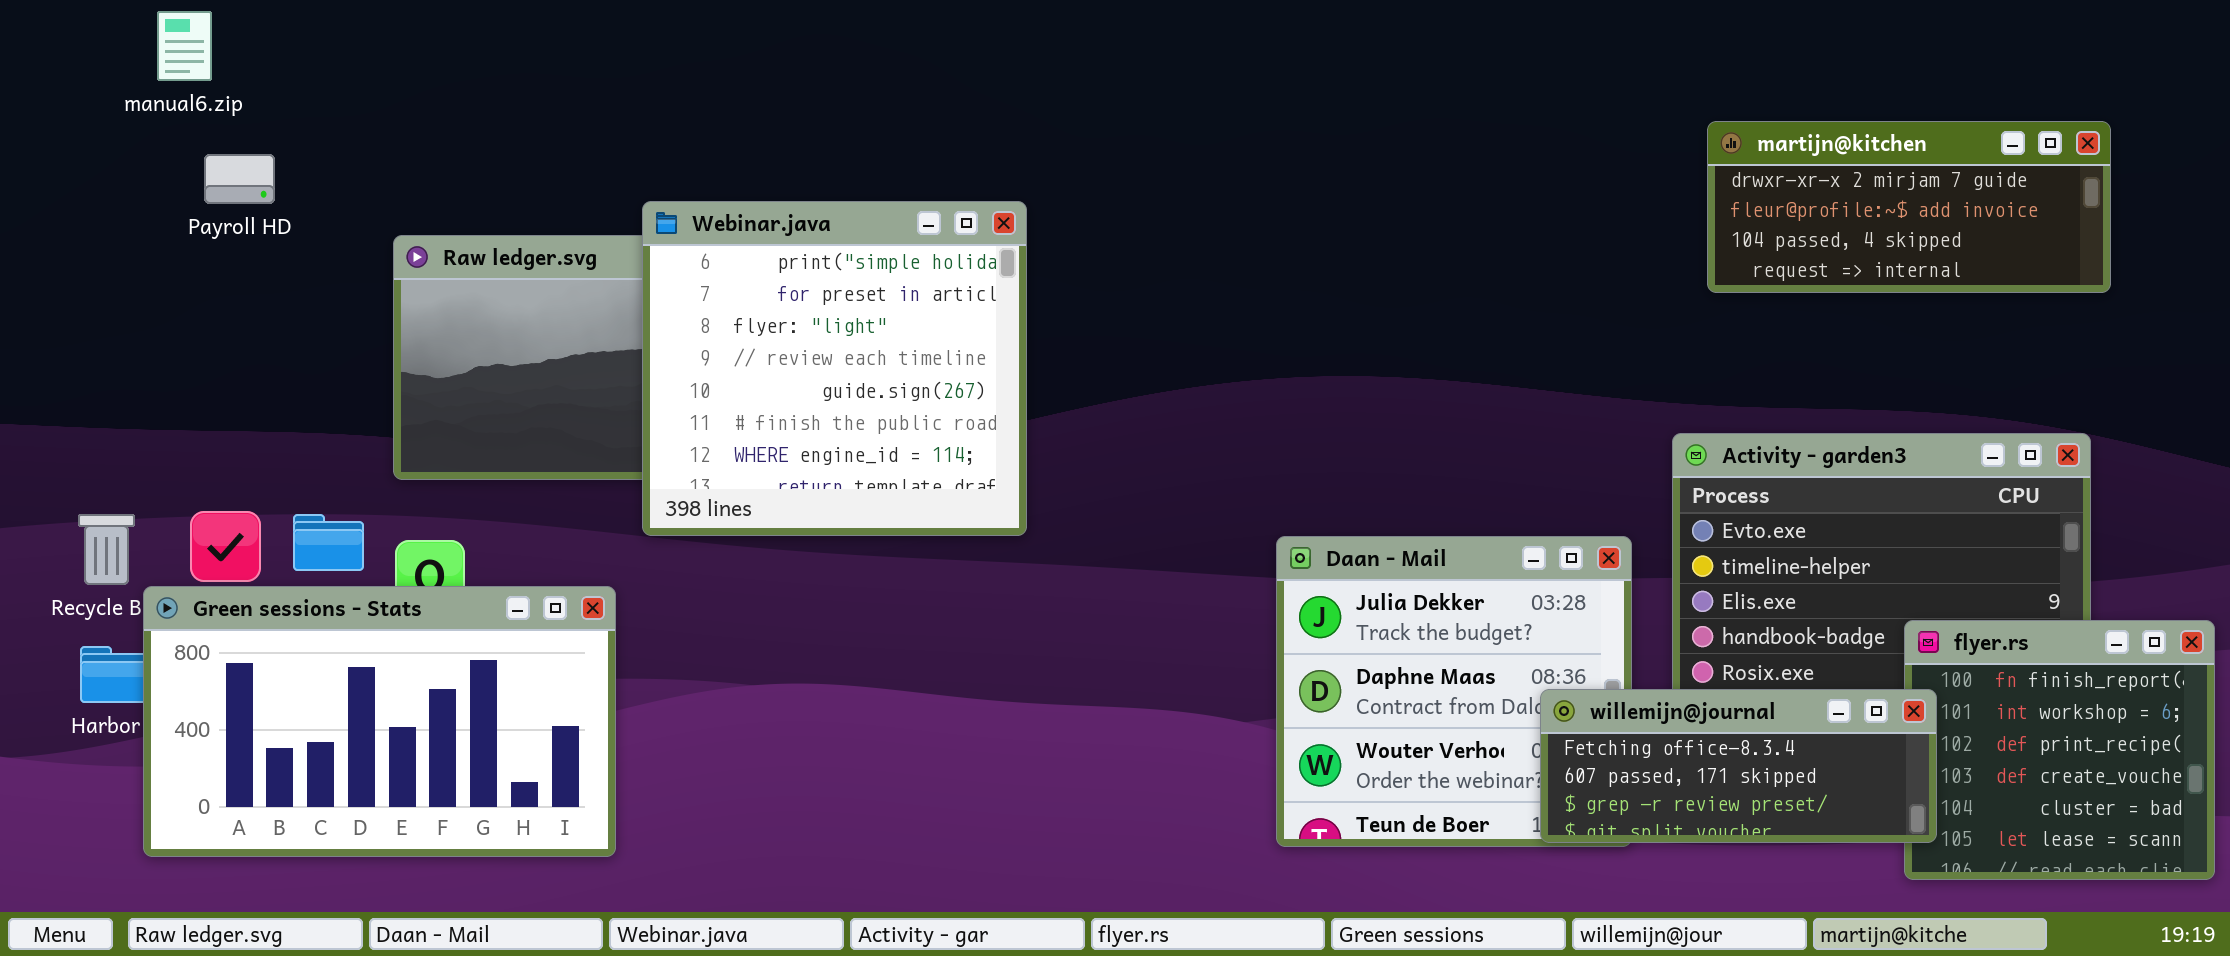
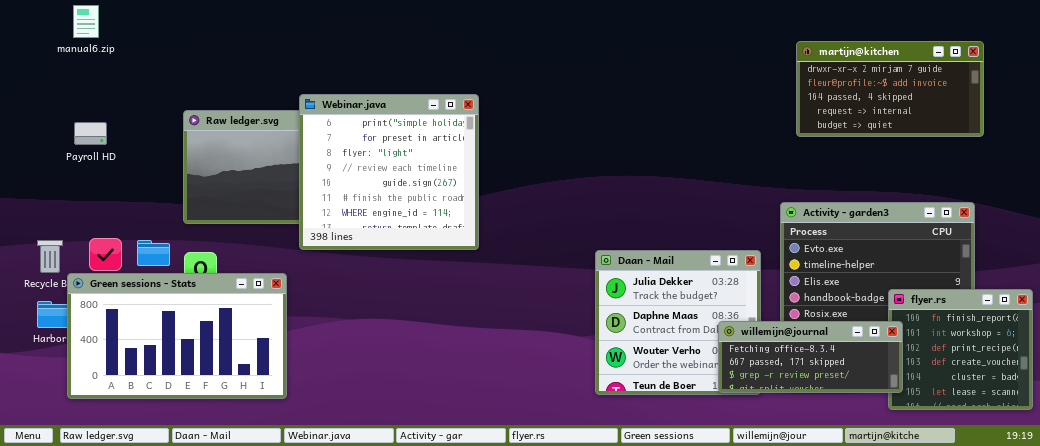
martijn@kitchen: [1707,121,2111,293] -> [796,41,984,137], resized
Payroll HD: [204,154,275,204] -> [74,122,107,145], moved

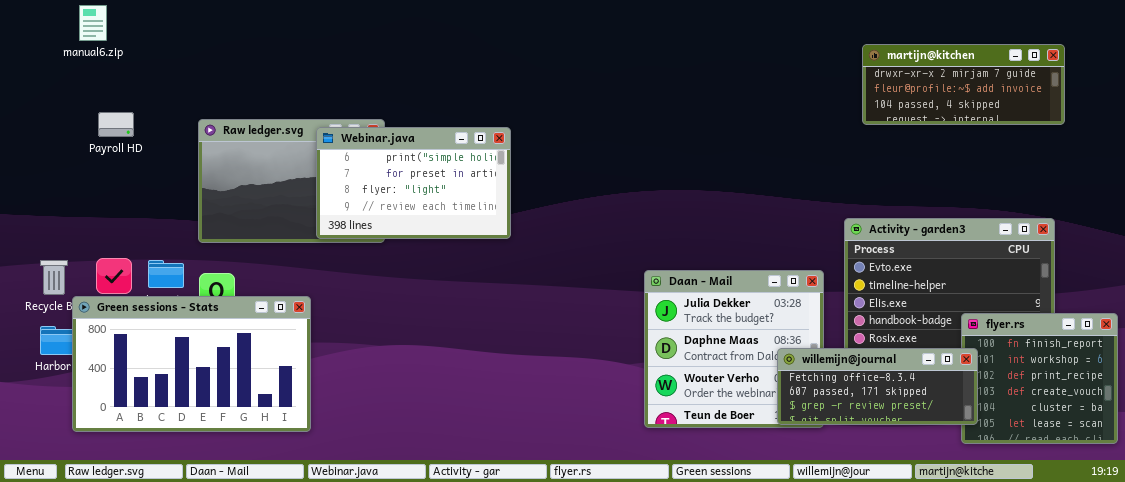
martijn@kitchen: [796,41,984,137] -> [862,44,1065,125], resized
Webinar.java: [299,94,479,250] -> [316,127,511,239], moved, resized
Payroll HD: [74,122,107,145] -> [98,112,134,137], moved

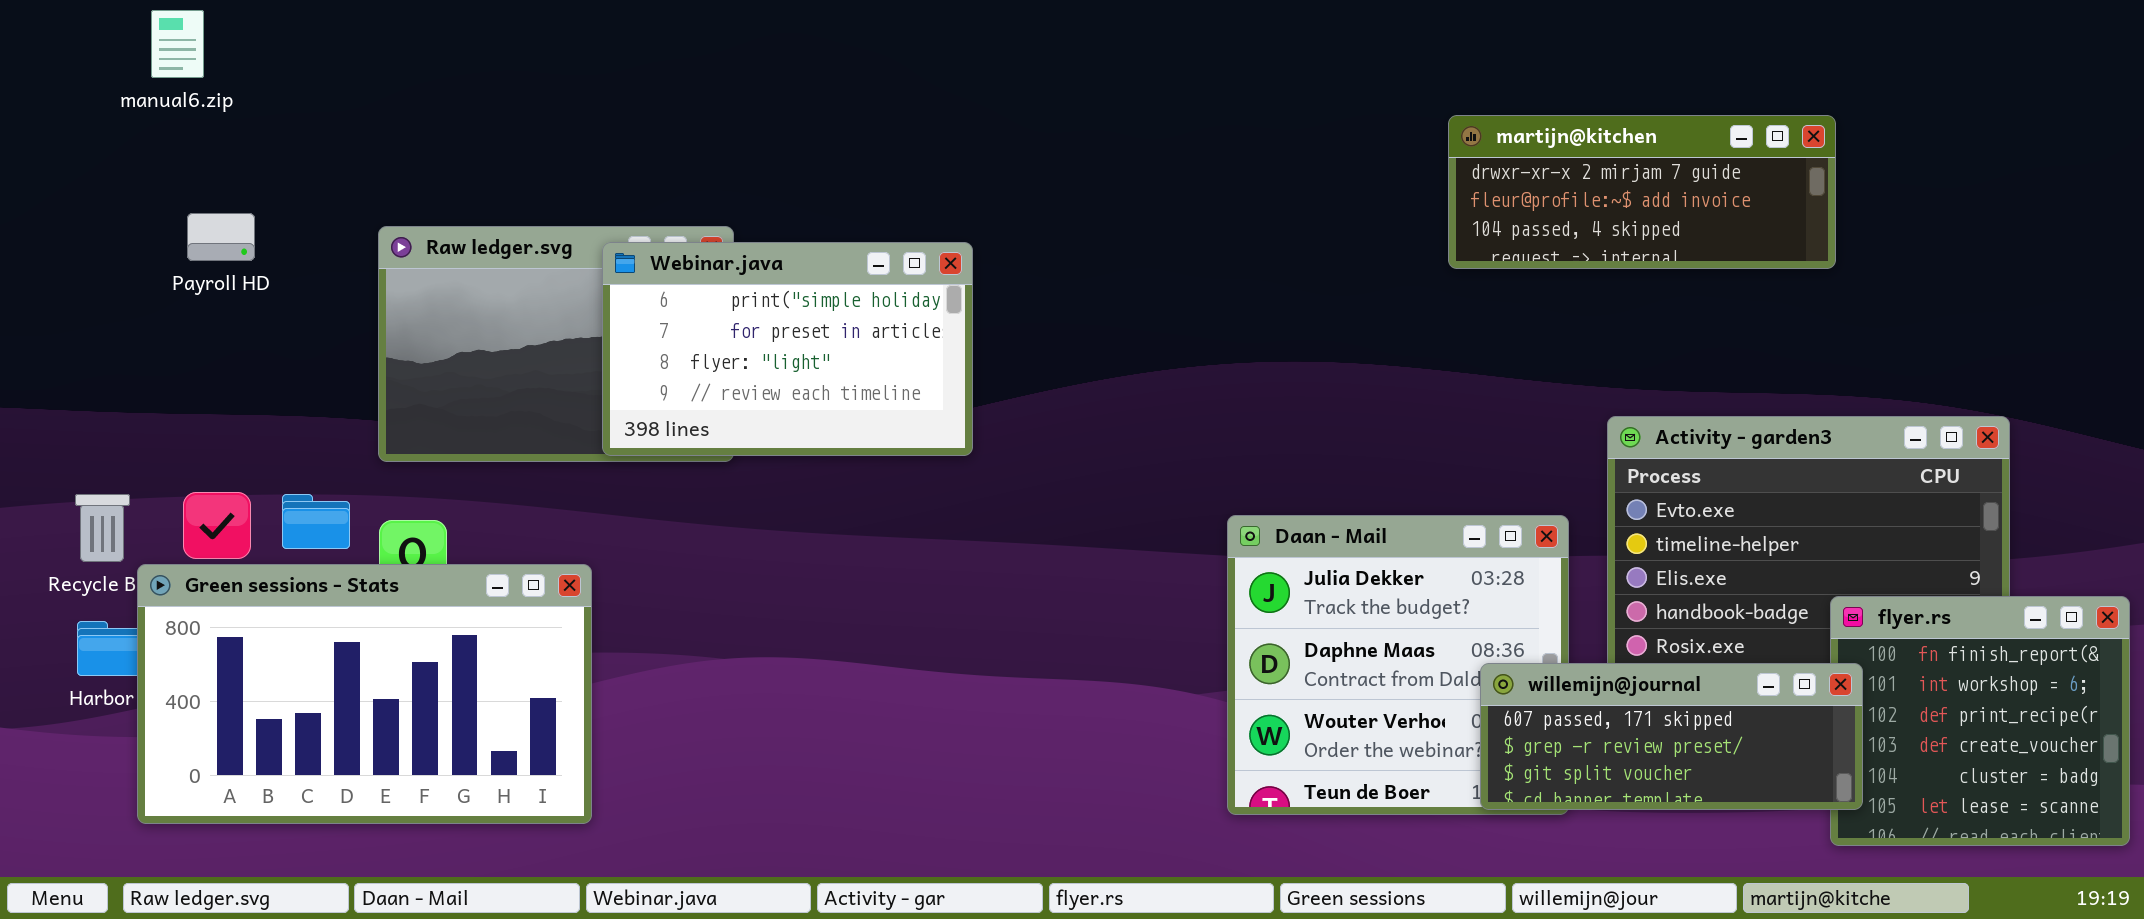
martijn@kitchen: [862,44,1065,125] -> [1448,115,1836,269], moved
willemijn@journal: [777,348,978,425] -> [1480,663,1863,810], scrolled down 1 row

